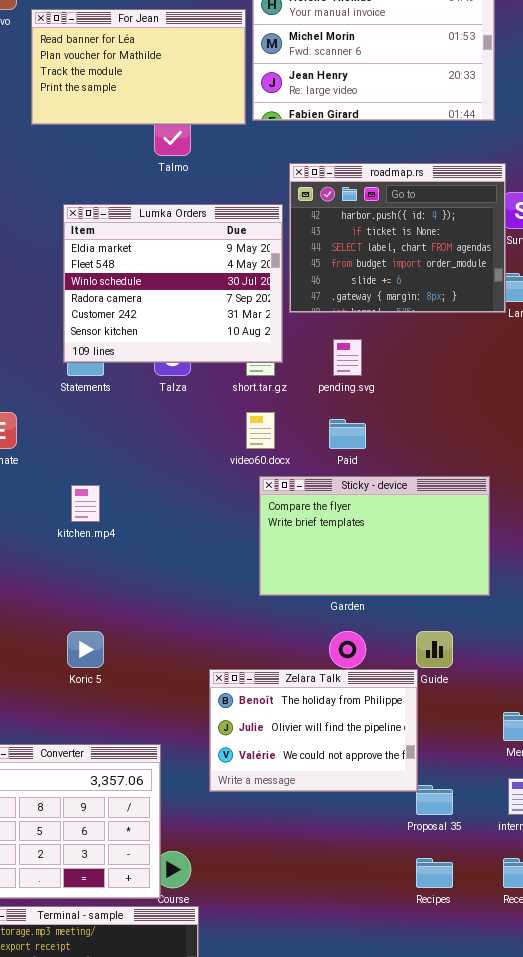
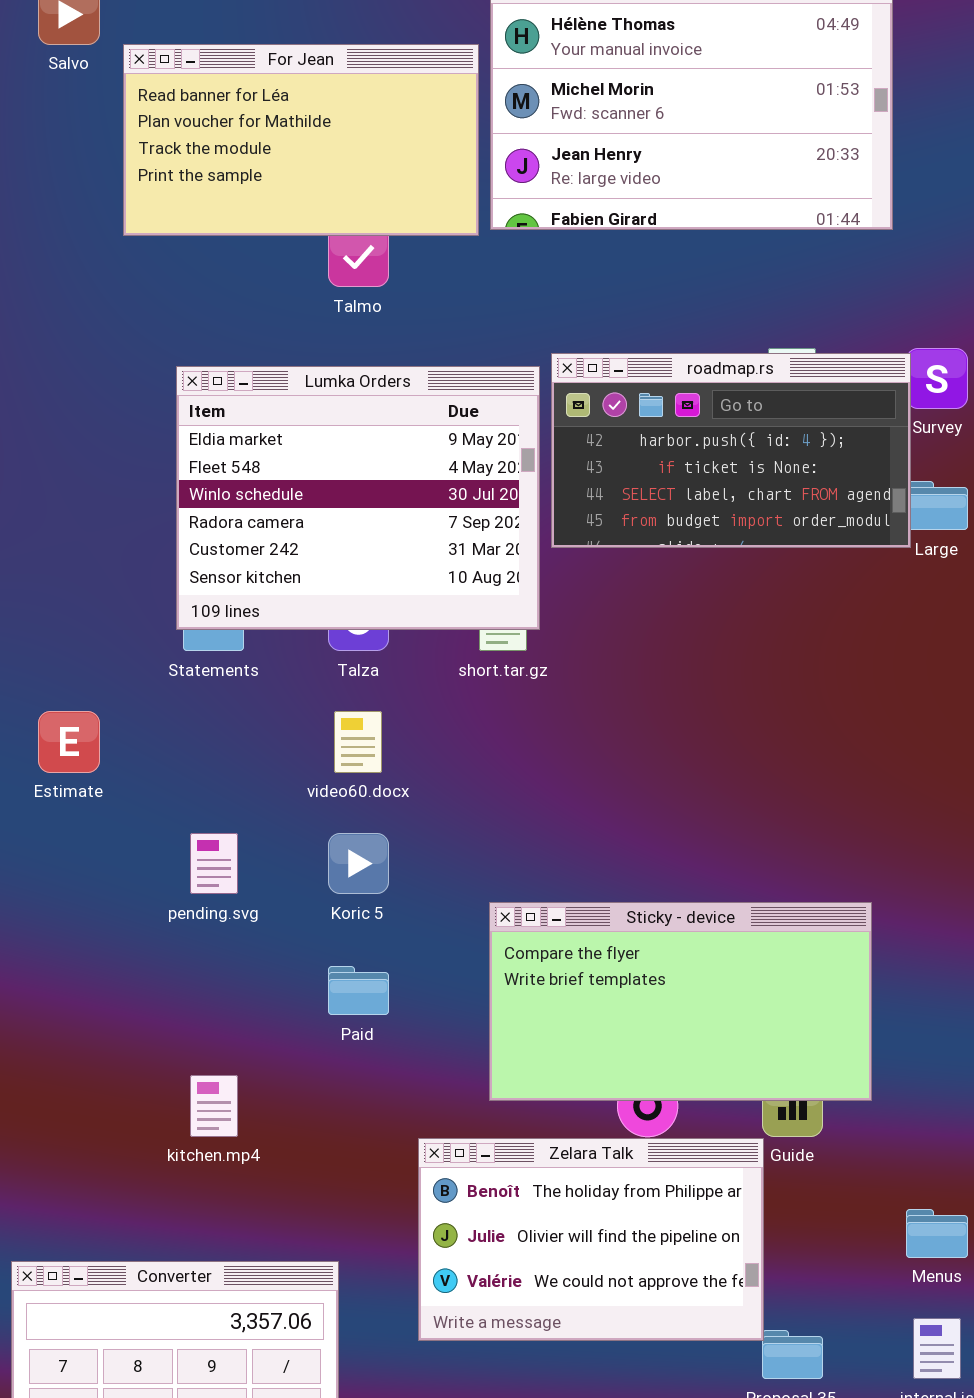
roadmap.rs: [289,163,506,313] -> [551,353,911,548], resized
pending.svg: [333,339,362,376] -> [190,833,238,894], moved
video60.docx: [246,412,275,449] -> [334,711,382,773], moved
Paid: [329,419,366,449] -> [328,966,389,1015], moved
Sticky - device: [259,476,490,596] -> [489,902,872,1101], moved
kitchen.mp4: [71,485,100,522] -> [190,1075,238,1137], moved
Koric 5: [67,631,104,668] -> [328,833,389,894], moved

